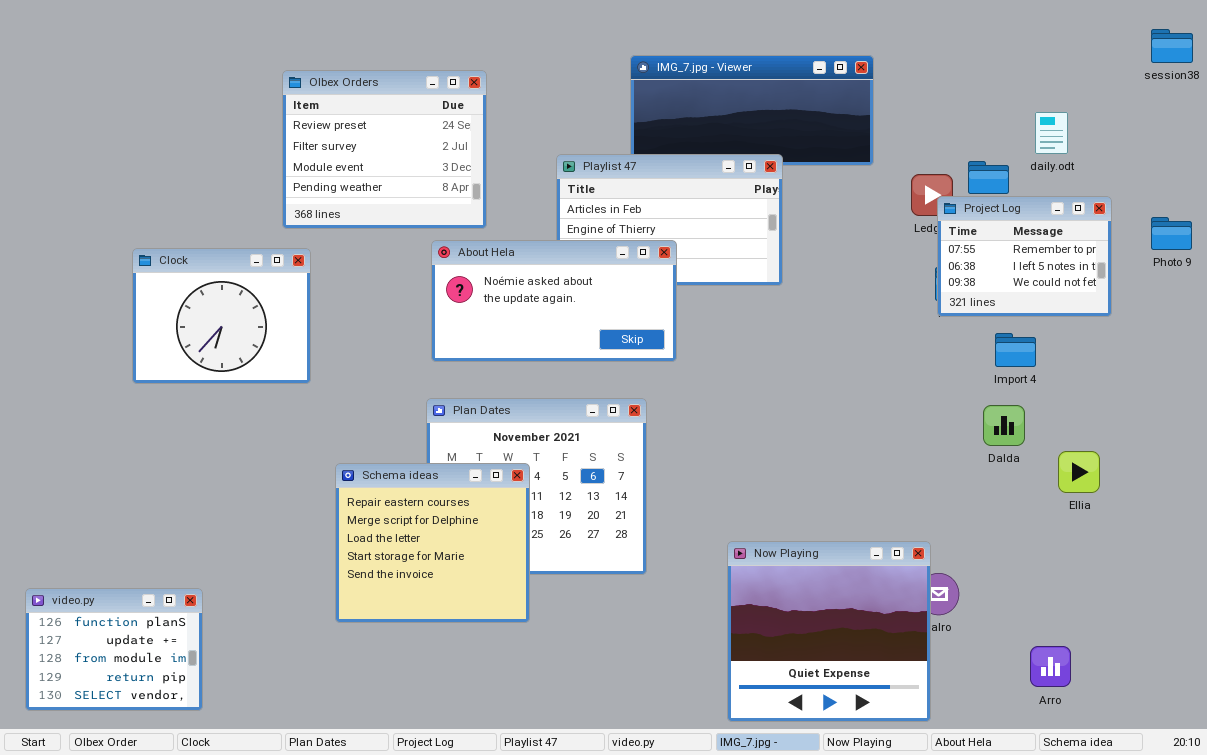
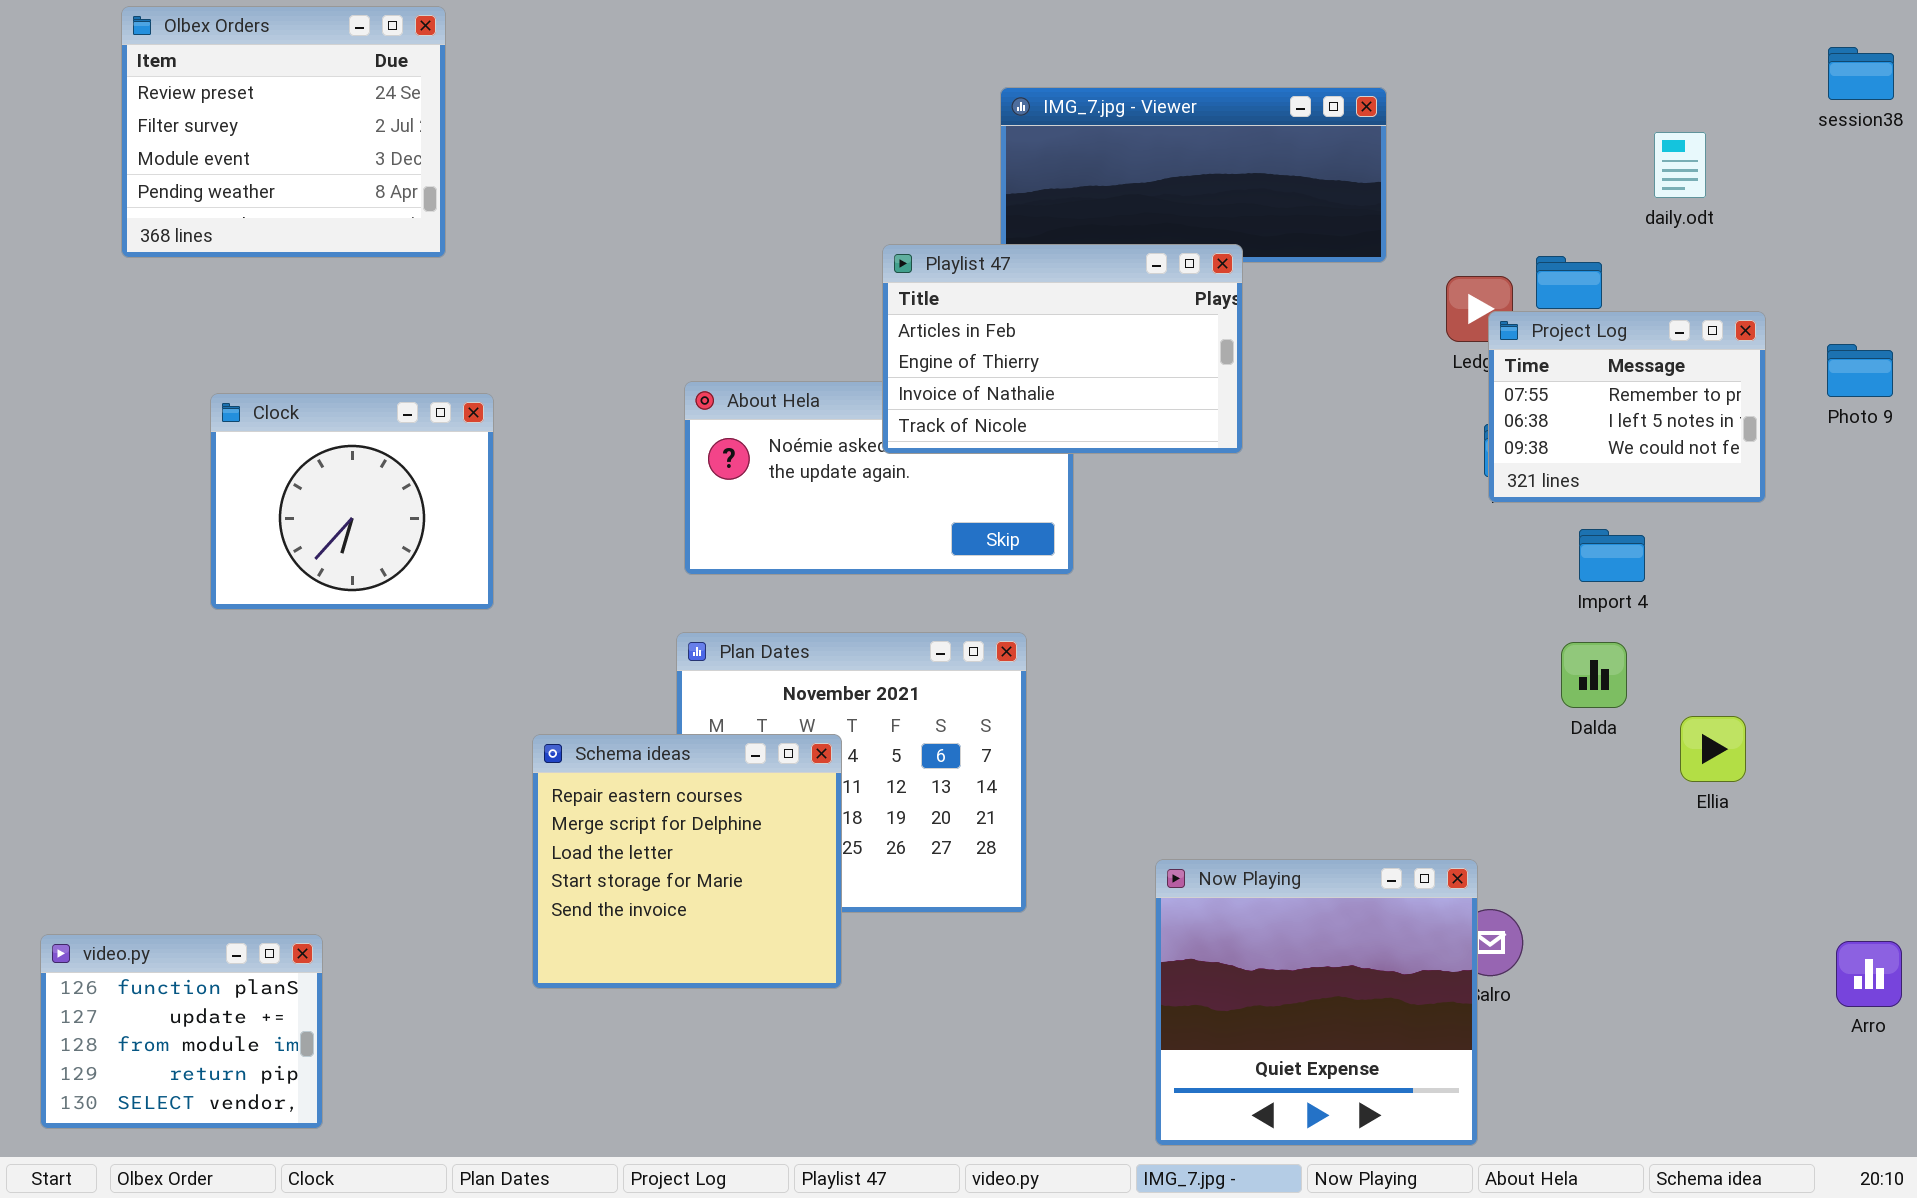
Olbex Orders: [282,70,487,229] -> [121,6,446,258], moved
daily.odt: [1035,112,1068,154] -> [1654,132,1706,198], moved
Playlist 47: [556,154,783,286] -> [882,244,1243,454], raised
Arro: [1030,646,1071,687] -> [1836,941,1902,1007], moved

